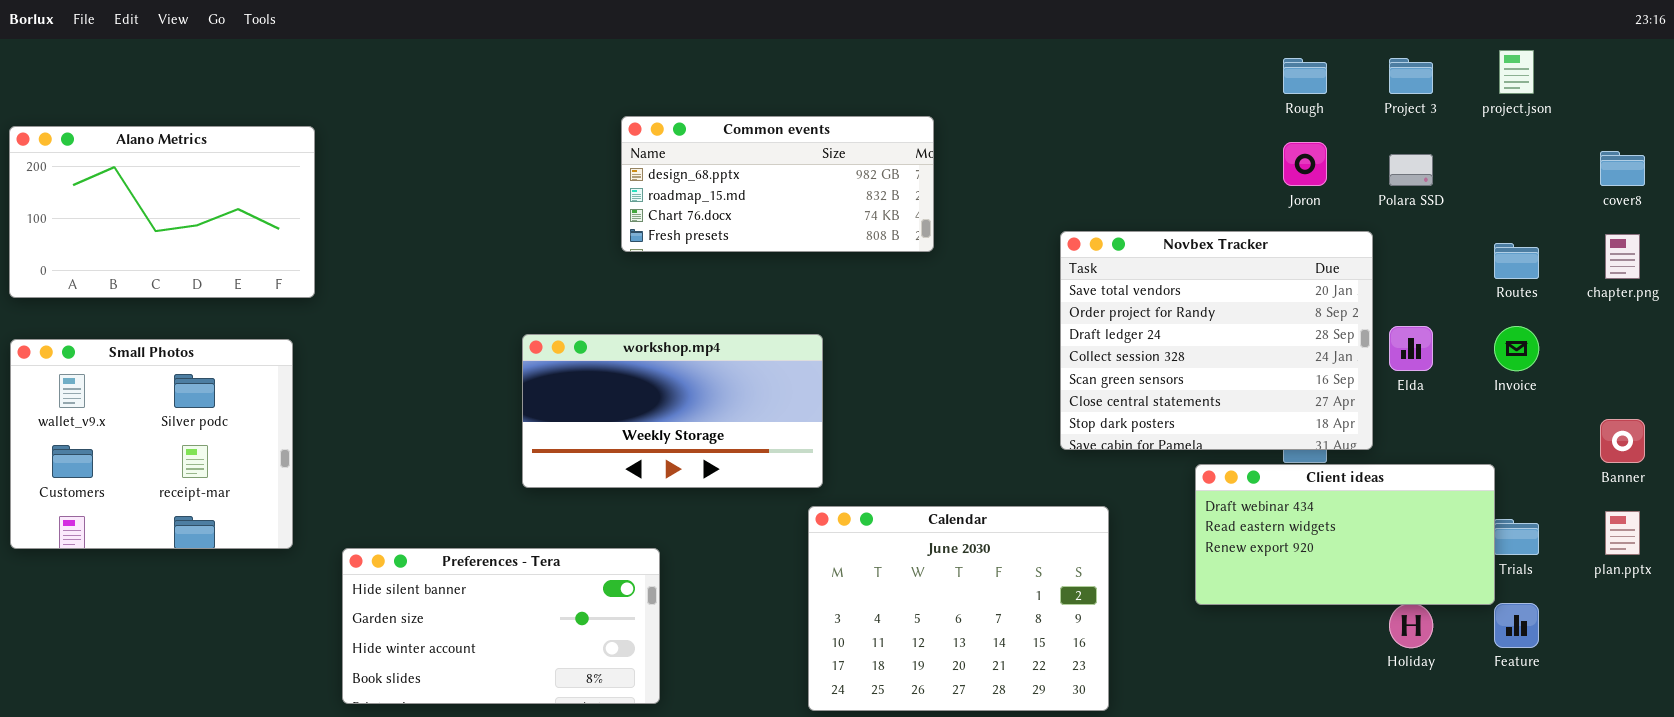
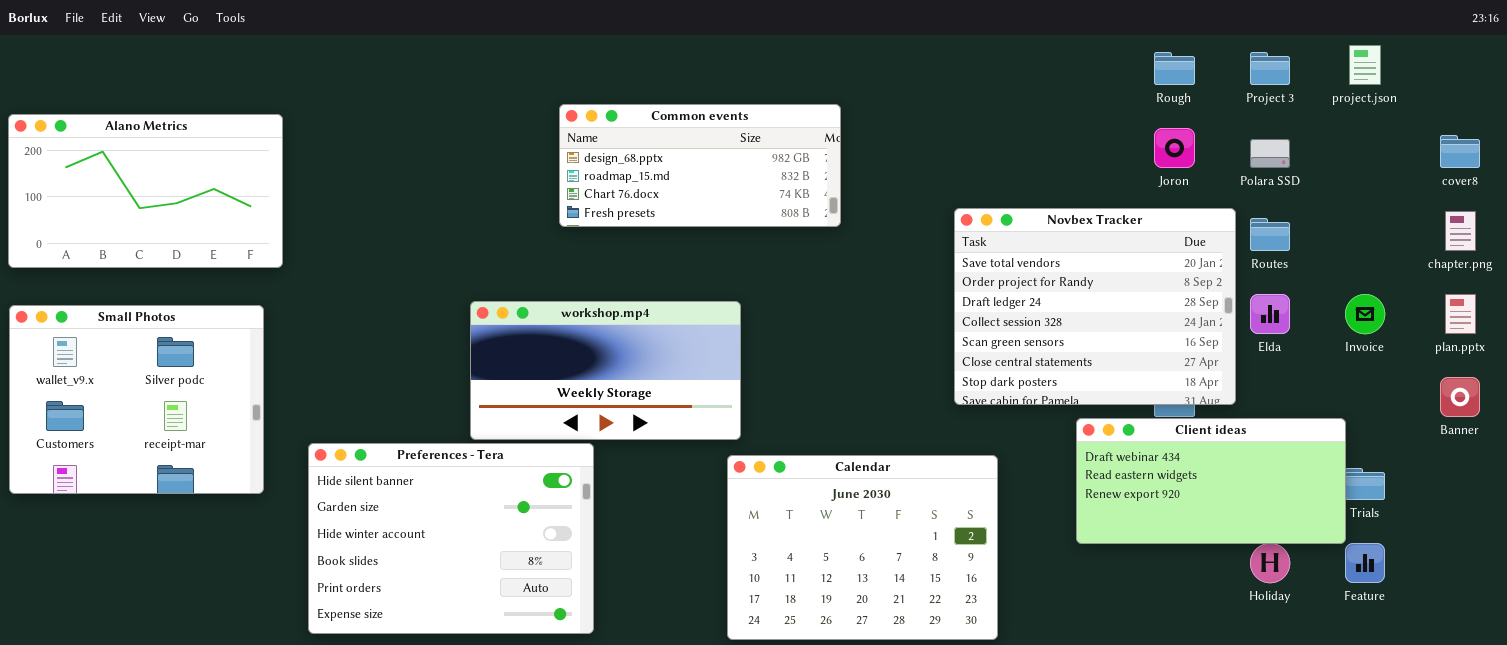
Routes: [1494,243,1539,279] -> [1250,218,1290,251], moved
plan.pptx: [1605,511,1640,555] -> [1445,294,1476,334], moved
Preferences - Tera: [342,548,660,704] -> [308,443,594,634], resized

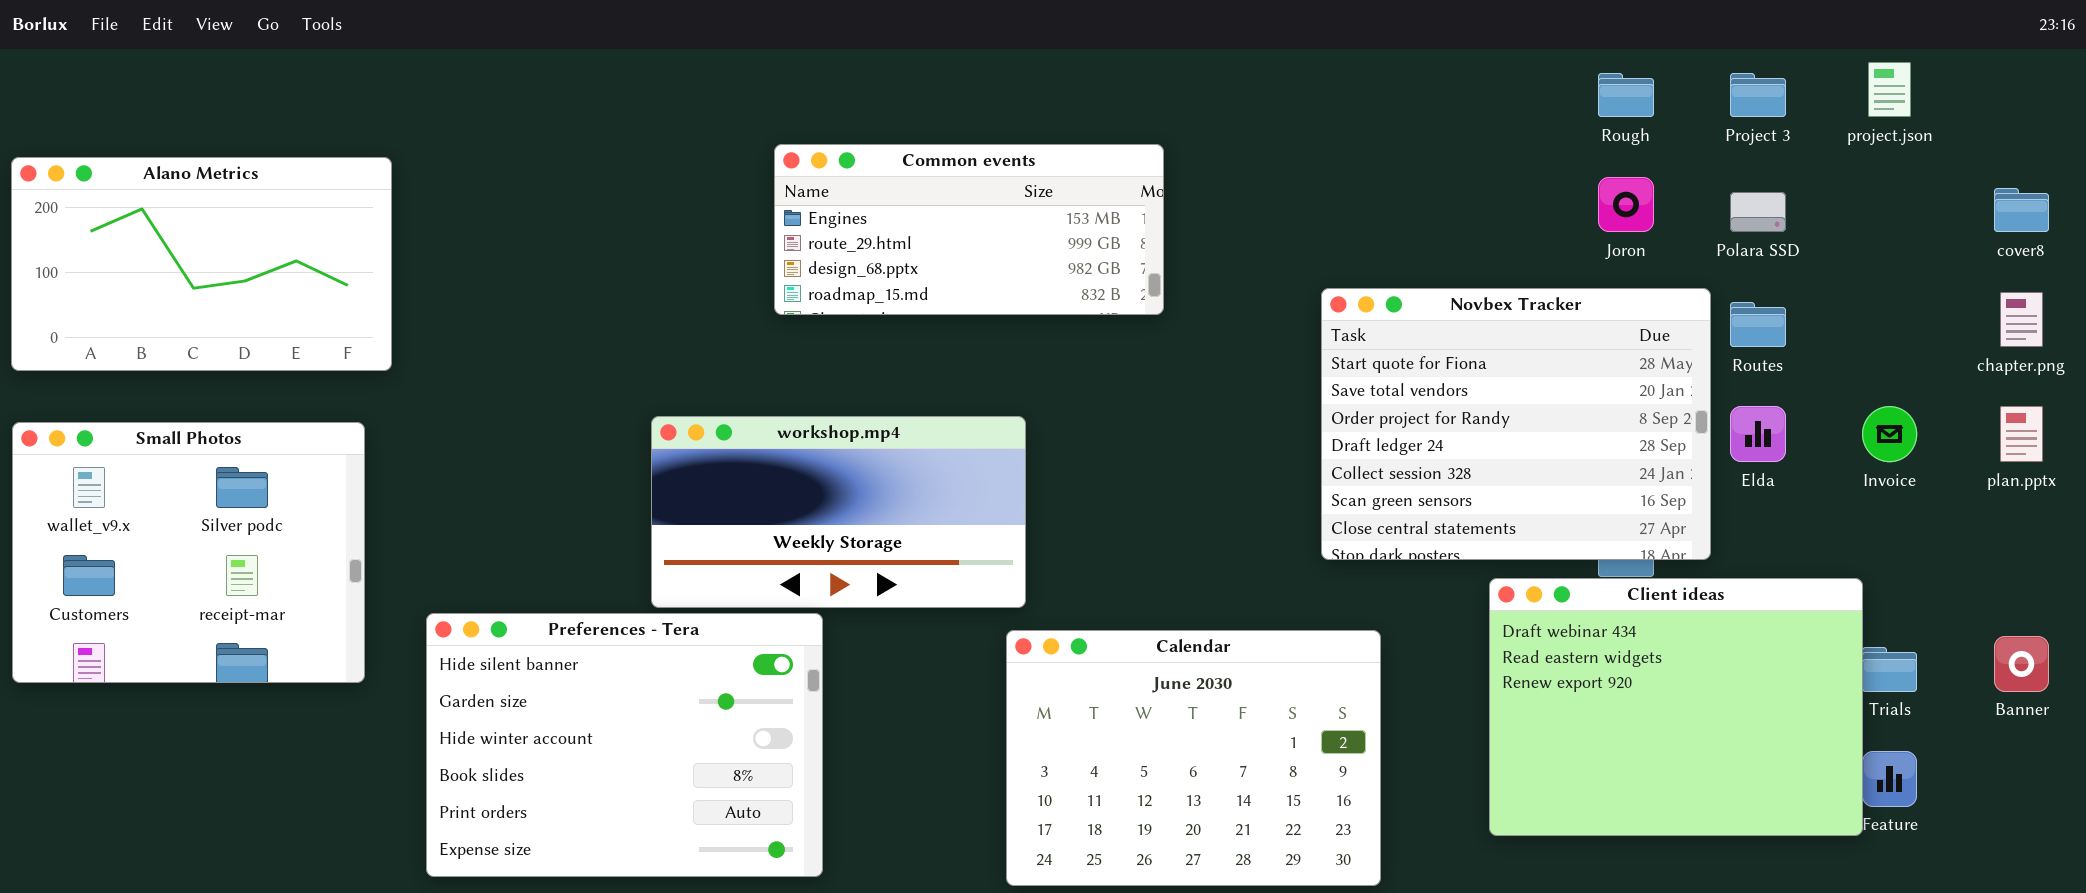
Common events: [559,104,841,227] -> [774,144,1164,315], scrolled up 2 rows
Novbex Tracker: [954,208,1236,405] -> [1321,288,1711,560], scrolled up 1 row
Banner: [1440,377,1480,417] -> [1994,636,2049,692], moved
Client ideas: [1076,418,1346,544] -> [1489,578,1863,836], resized

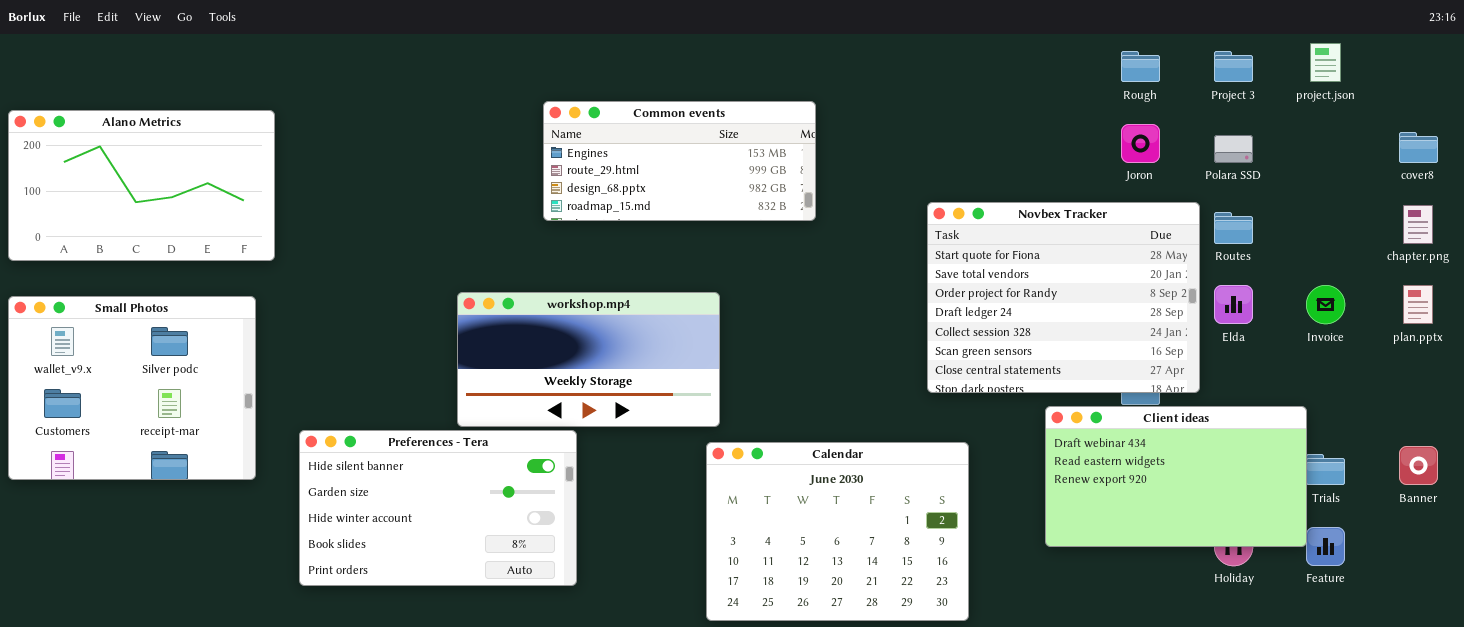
Client ideas: [1489,578,1863,836] -> [1045,406,1307,547], resized
Preferences - Tera: [426,613,823,877] -> [299,430,577,586], resized

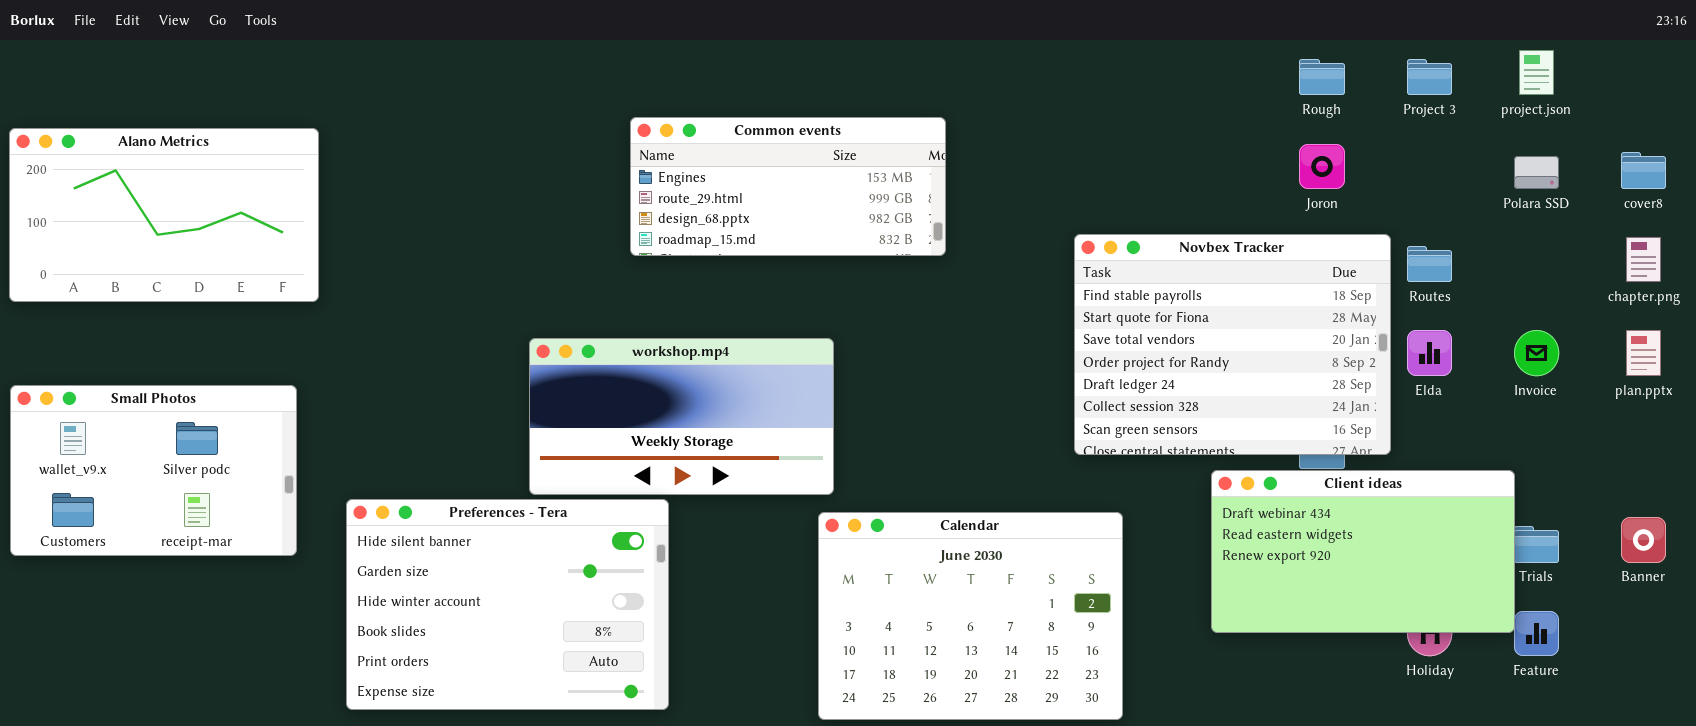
Polara SSD: [1214,135,1253,163] -> [1514,156,1559,189], moved
Novbex Tracker: [927,202,1200,393] -> [1074,234,1391,455], scrolled up 1 row
Small Photos: [8,296,256,480] -> [10,385,297,556], resized
Preferences - Tera: [299,430,577,586] -> [346,499,669,710], resized

